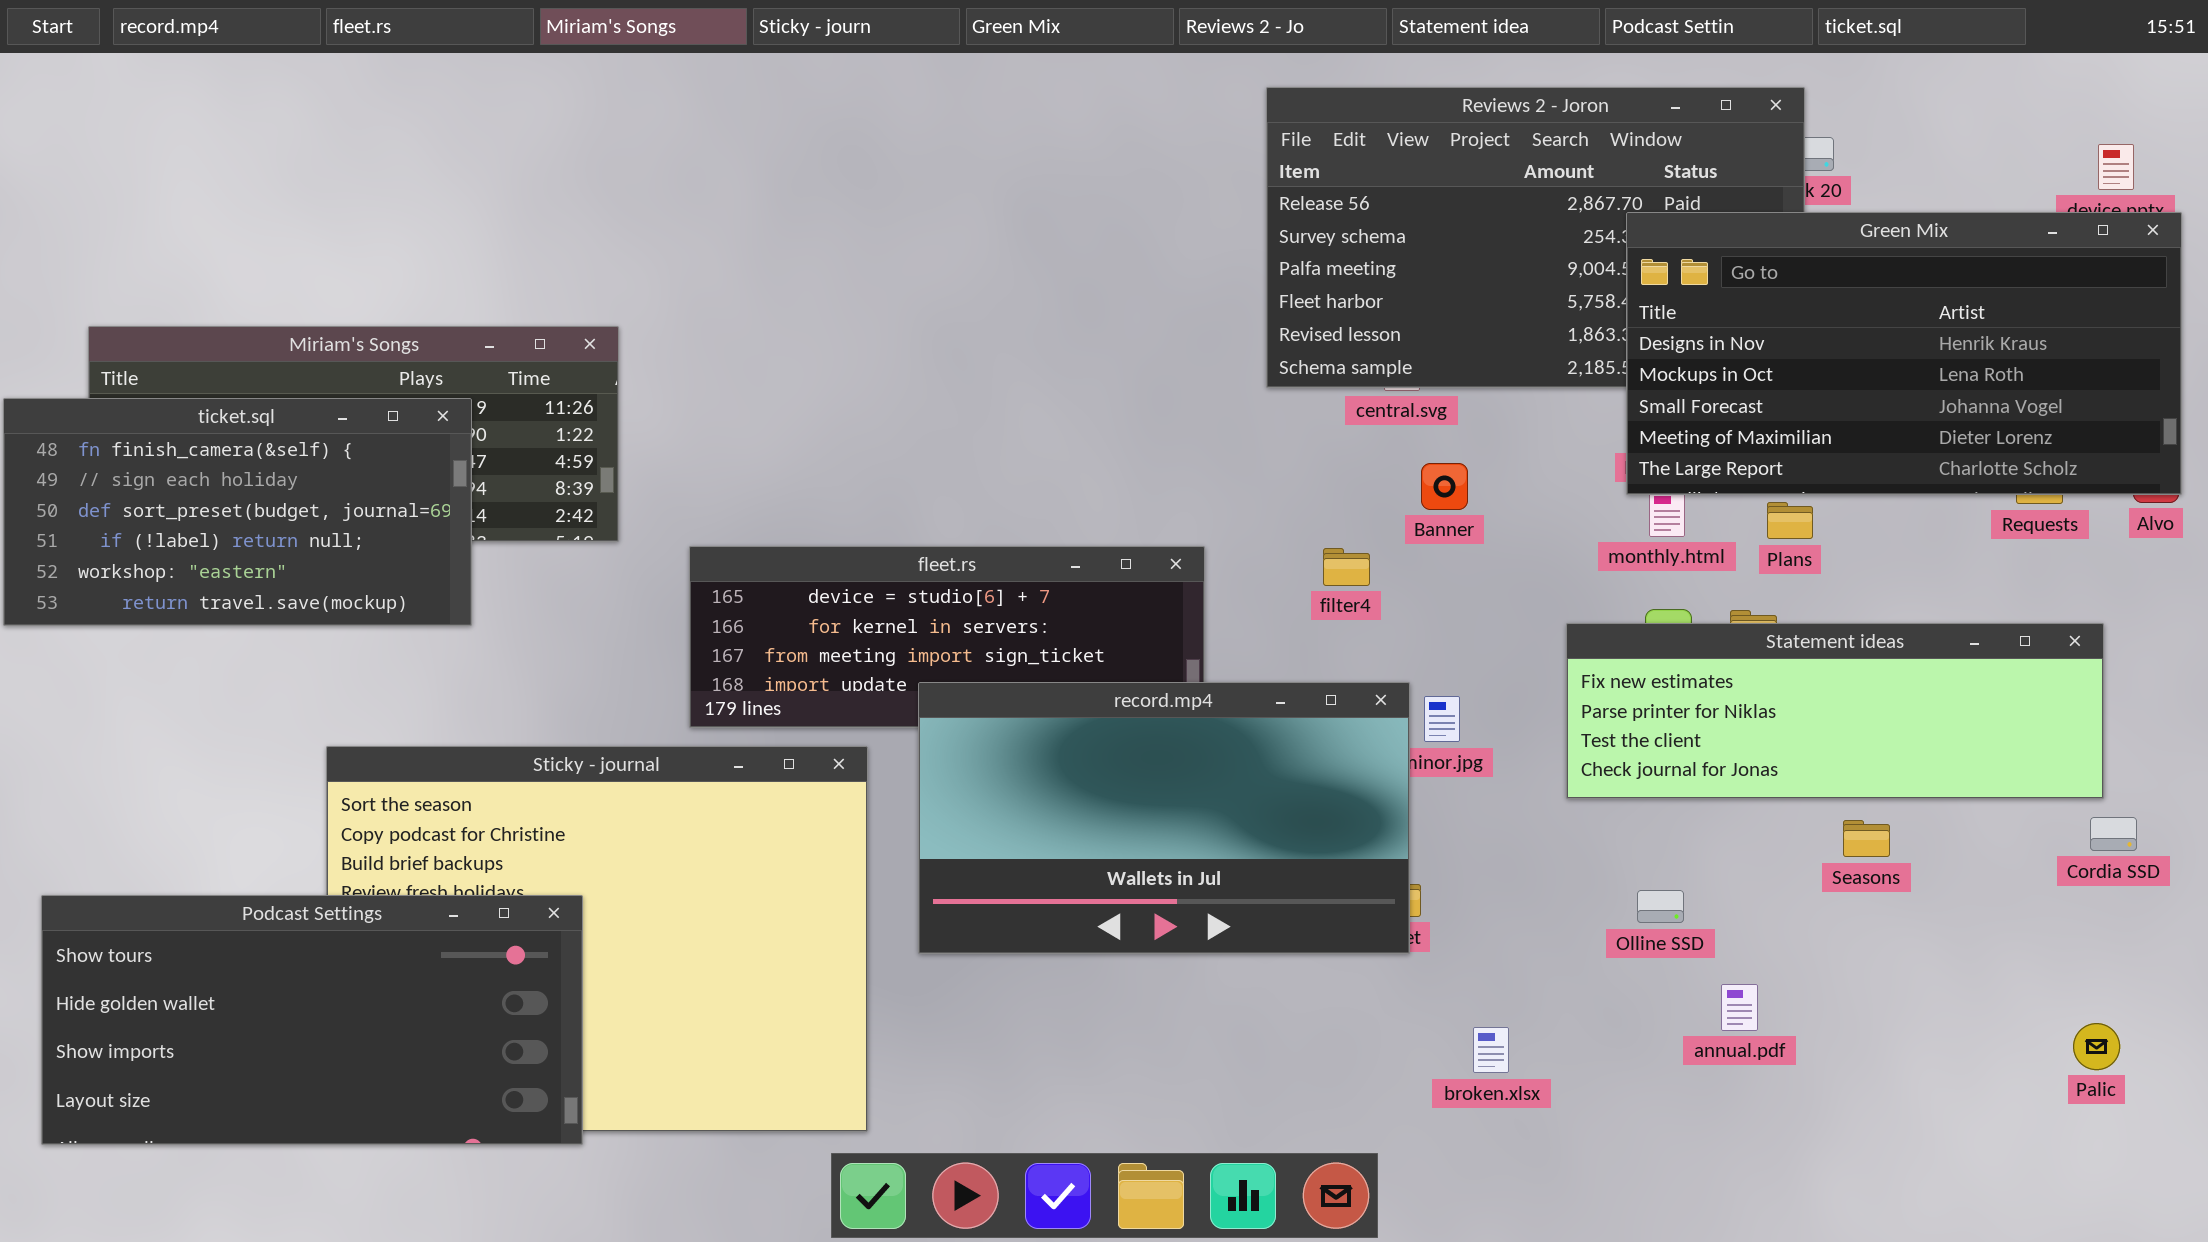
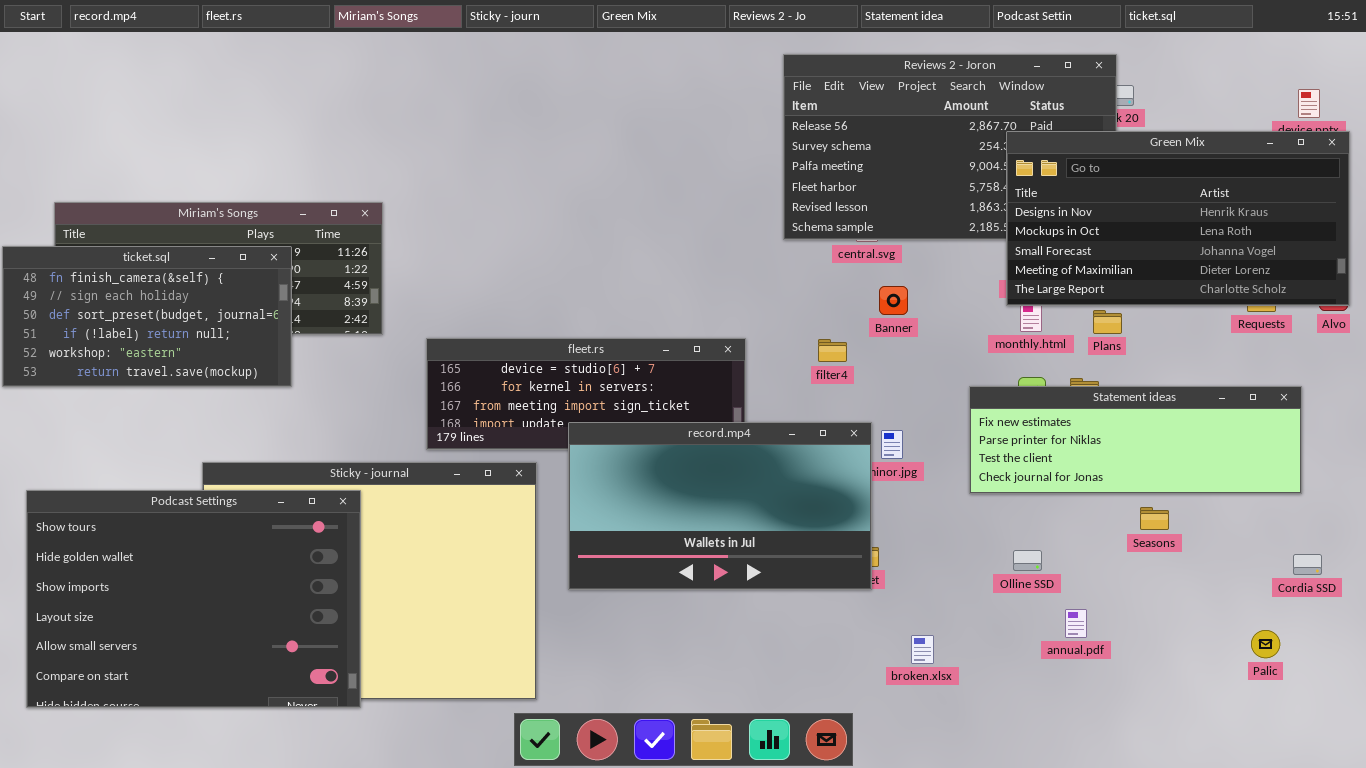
Cordia SSD: [2090,817,2137,851] -> [1293,554,1322,575], moved
Podcast Settings: [41,895,583,1145] -> [26,490,361,708], resized
Palic: [2073,1023,2120,1070] -> [1251,630,1280,658], moved

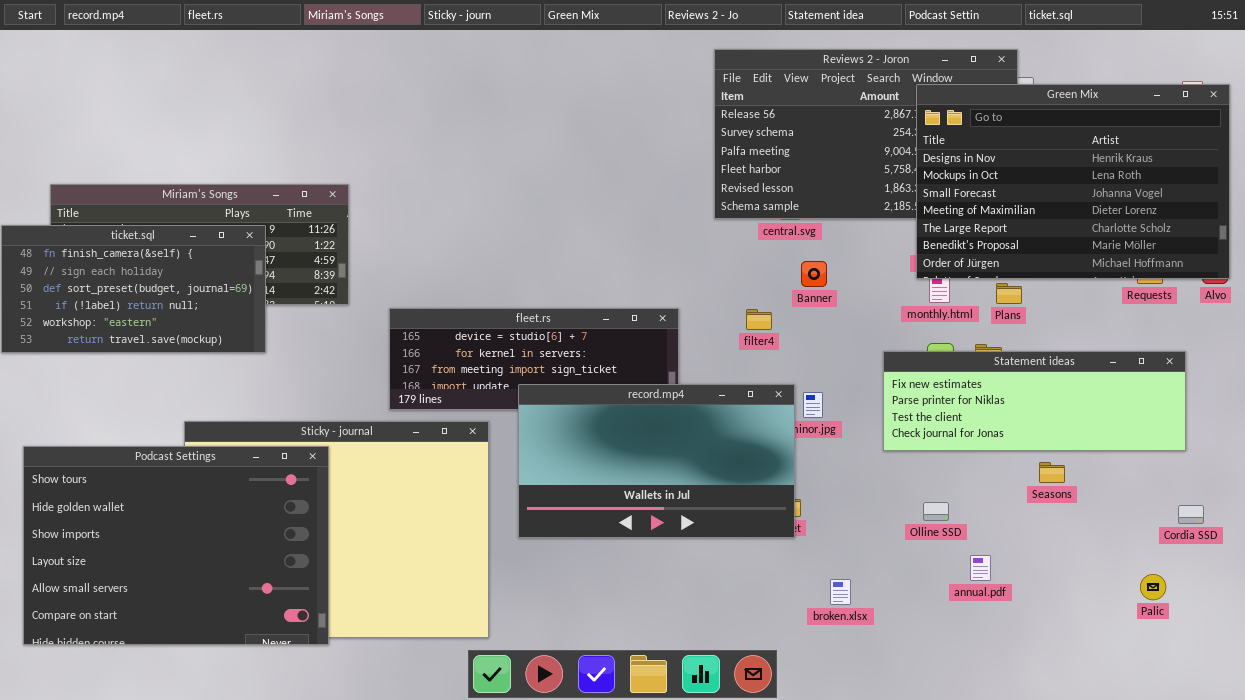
Green Mix: [1006,131,1350,306] -> [916,84,1230,279], resized

